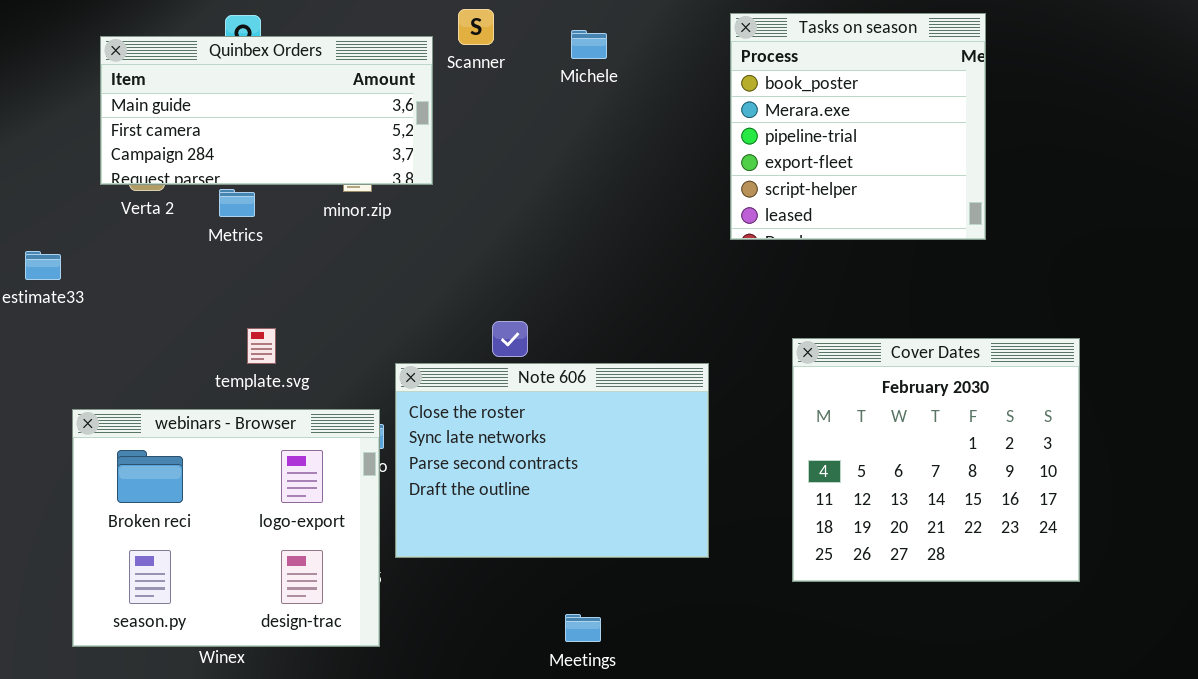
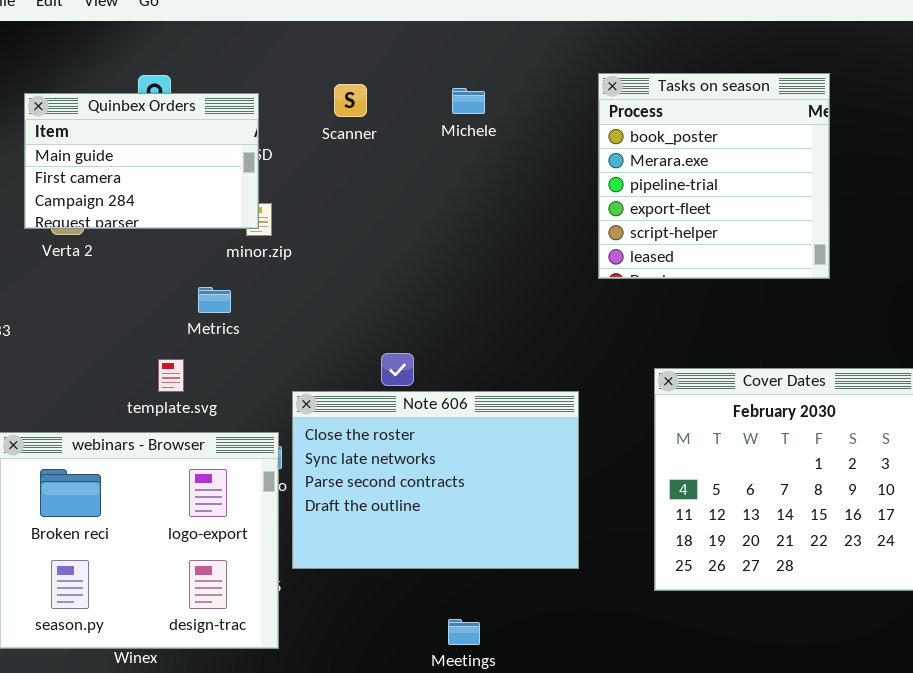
Scanner: [458,9,494,45] -> [334,84,367,117], moved
Quinbex Orders: [100,36,433,185] -> [24,93,259,229], resized
Metrics: [219,189,255,217] -> [198,287,231,313], moved

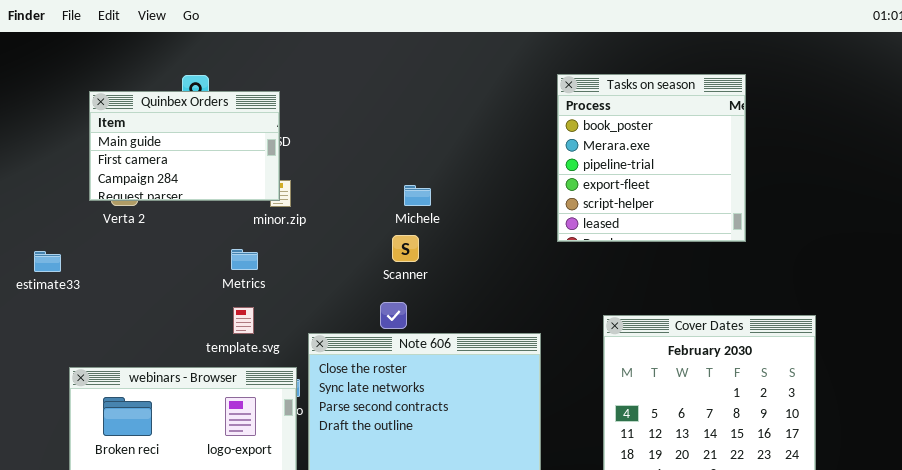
Scanner: [334,84,367,117] -> [392,235,419,262], moved
Michele: [452,88,485,114] -> [404,185,431,206], moved
template.svg: [158,359,184,392] -> [233,307,254,334], moved

